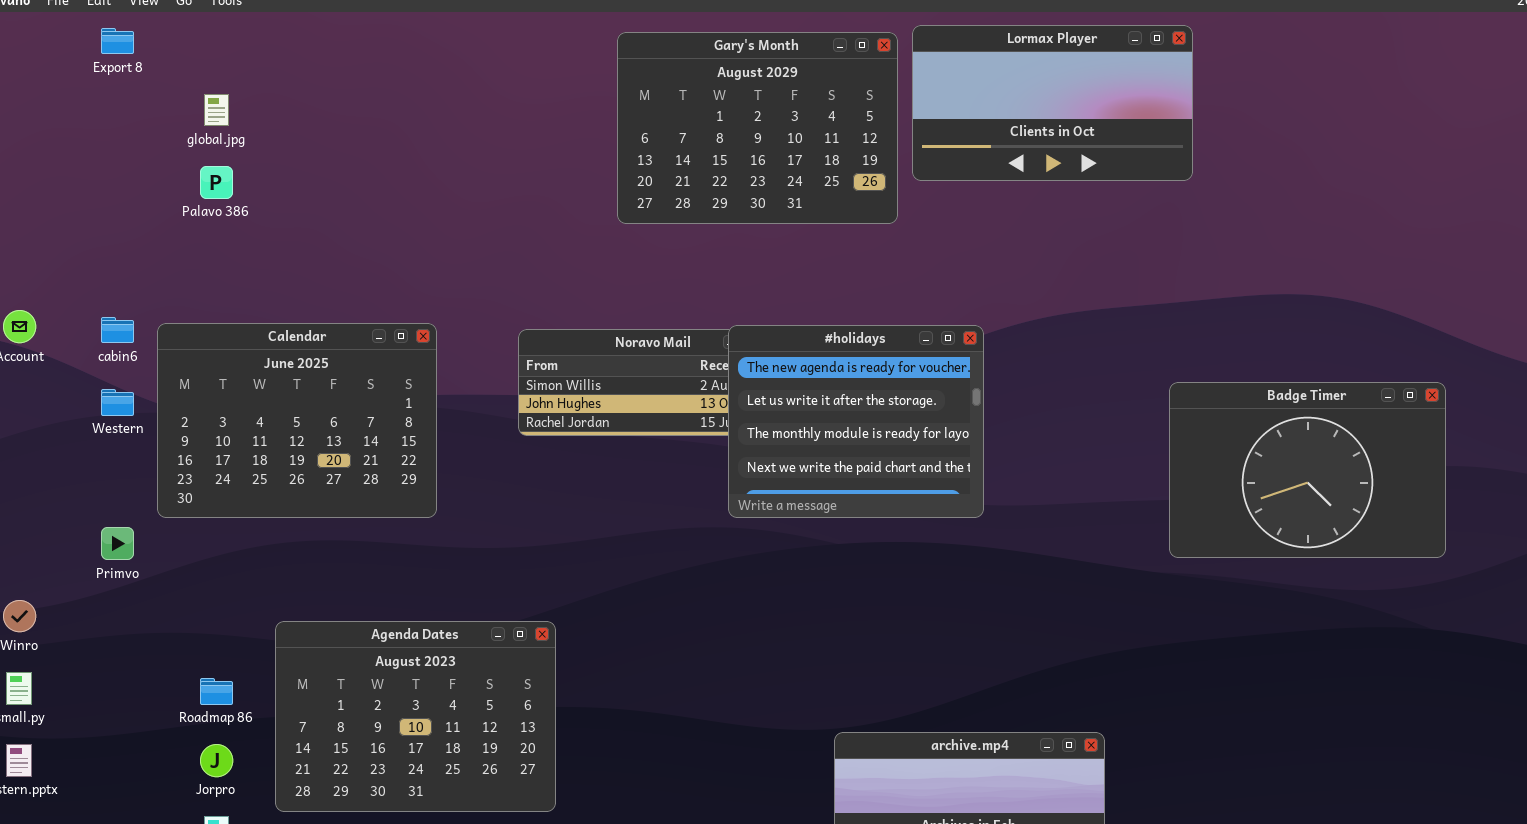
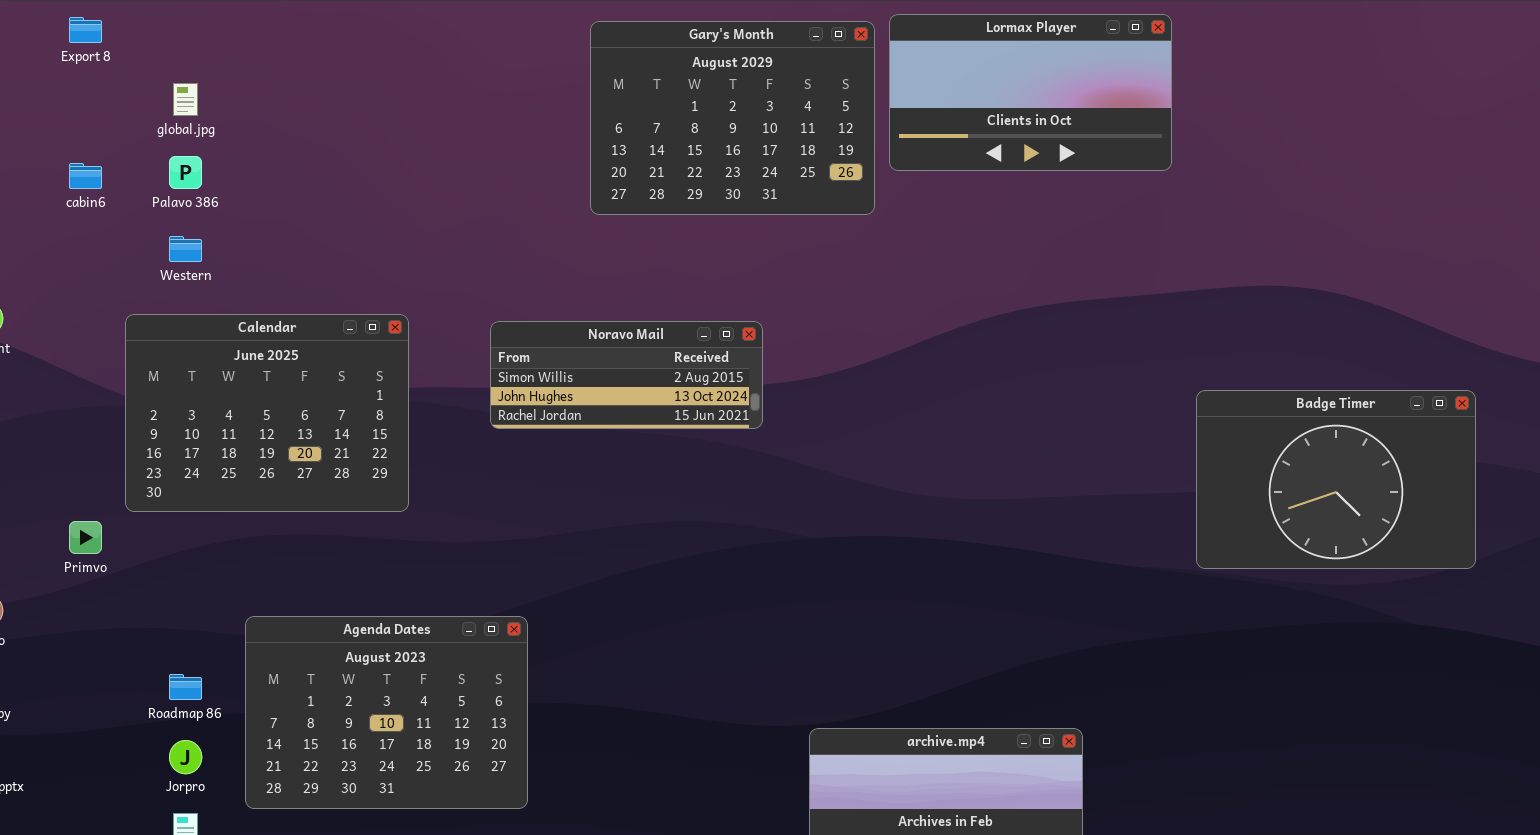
cabin6: [101,317,134,343] -> [69,163,102,189], moved
#holidays: [728,325,984,518] -> none, closed
Badge Timer: [1169,382,1446,558] -> [1196,390,1476,569], moved
Western: [101,389,134,416] -> [169,236,202,262], moved

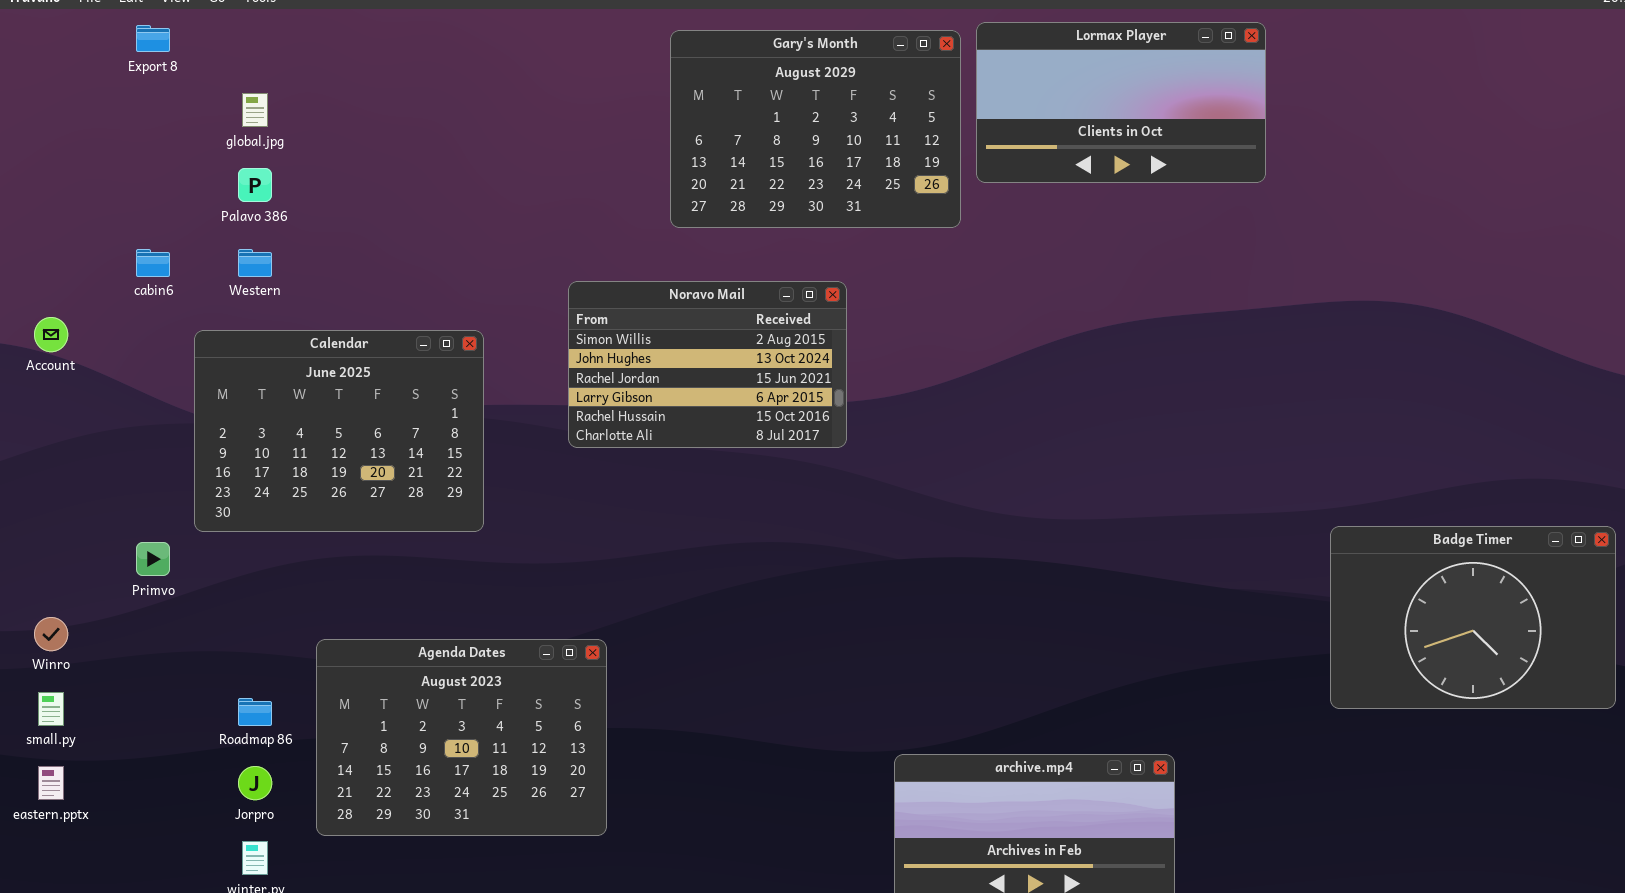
cabin6: [69,163,102,189] -> [136,249,170,277], moved
Noravo Mail: [490,321,763,429] -> [568,281,847,448], resized
Badge Timer: [1196,390,1476,569] -> [1330,526,1616,709], moved

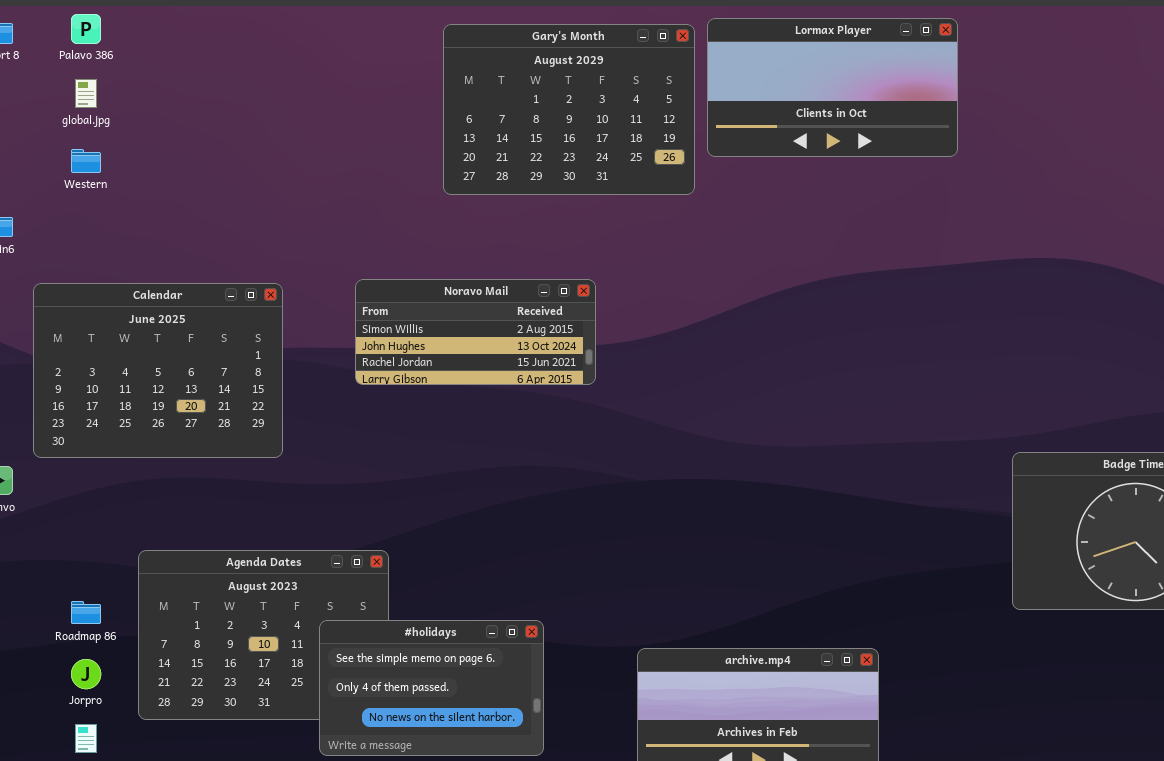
Palavo 386: [238,168,272,202] -> [71,14,101,44], moved
Western: [238,249,272,277] -> [71,149,101,173], moved
Noravo Mail: [568,281,847,448] -> [355,279,596,385], resized
#holidays: none -> [319,620,544,756], opened

